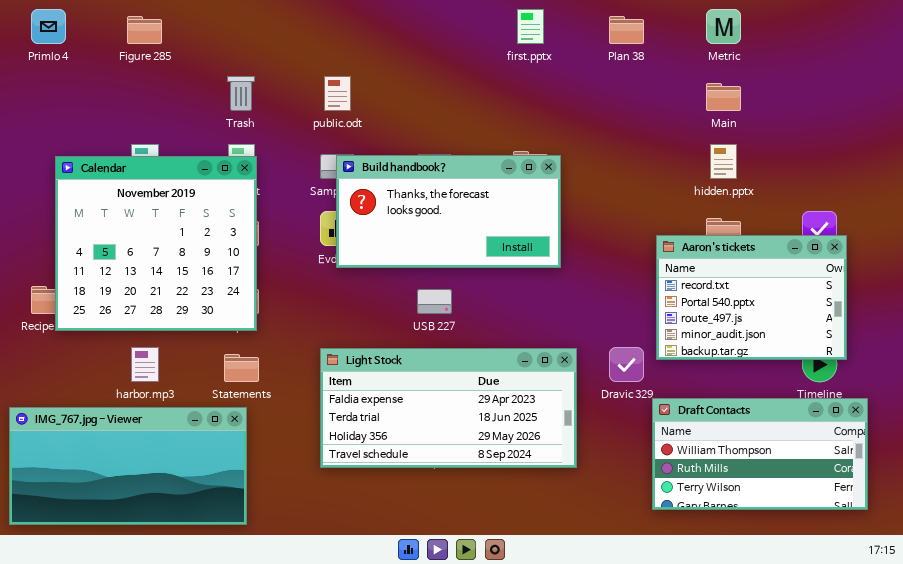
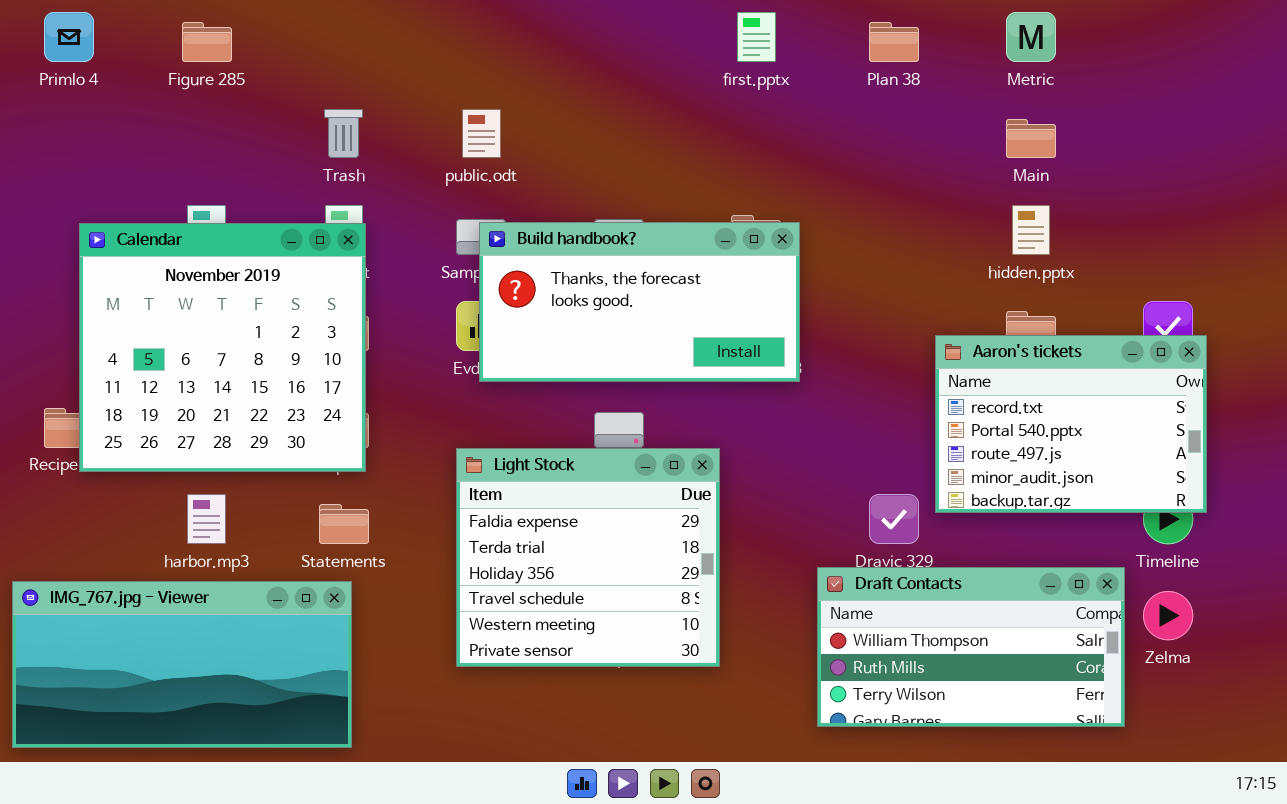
Light Stock: [320,348,577,468] -> [456,448,720,667], resized
Draft Contacts: [652,398,868,510] -> [817,567,1125,727], moved

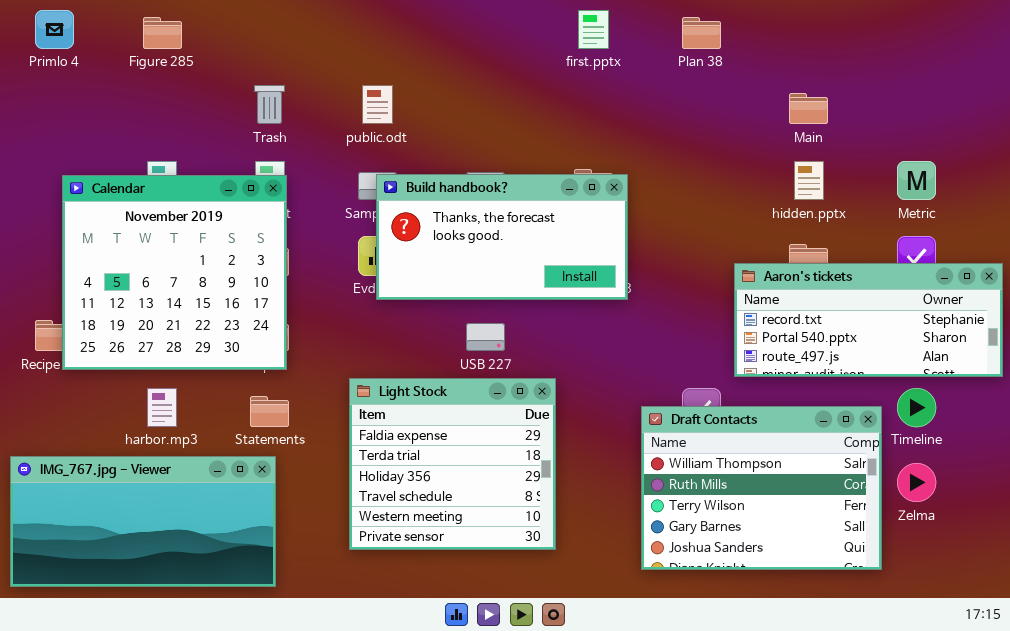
Metric: [1006,12,1056,62] -> [897,161,936,200], moved
Aaron's tickets: [935,335,1207,513] -> [734,263,1003,377], resized
Light Stock: [456,448,720,667] -> [349,378,556,550], moved
Draft Contacts: [817,567,1125,727] -> [641,406,882,570], resized

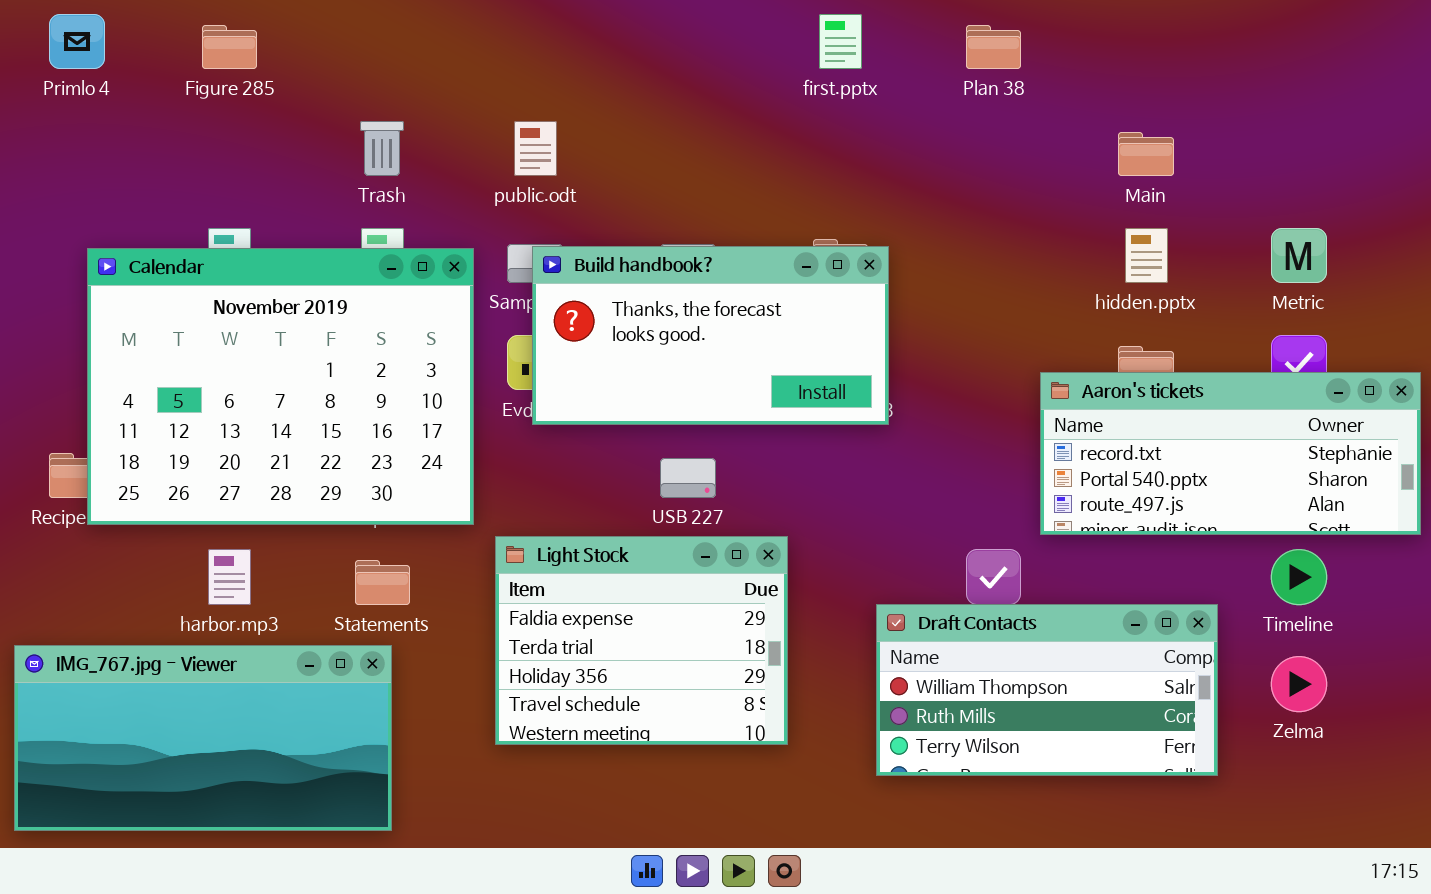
Calendar: [62,175,287,370] -> [87,248,474,525], resized
Light Stock: [349,378,556,550] -> [495,536,788,745], resized
Draft Contacts: [641,406,882,570] -> [876,604,1218,776], moved, resized

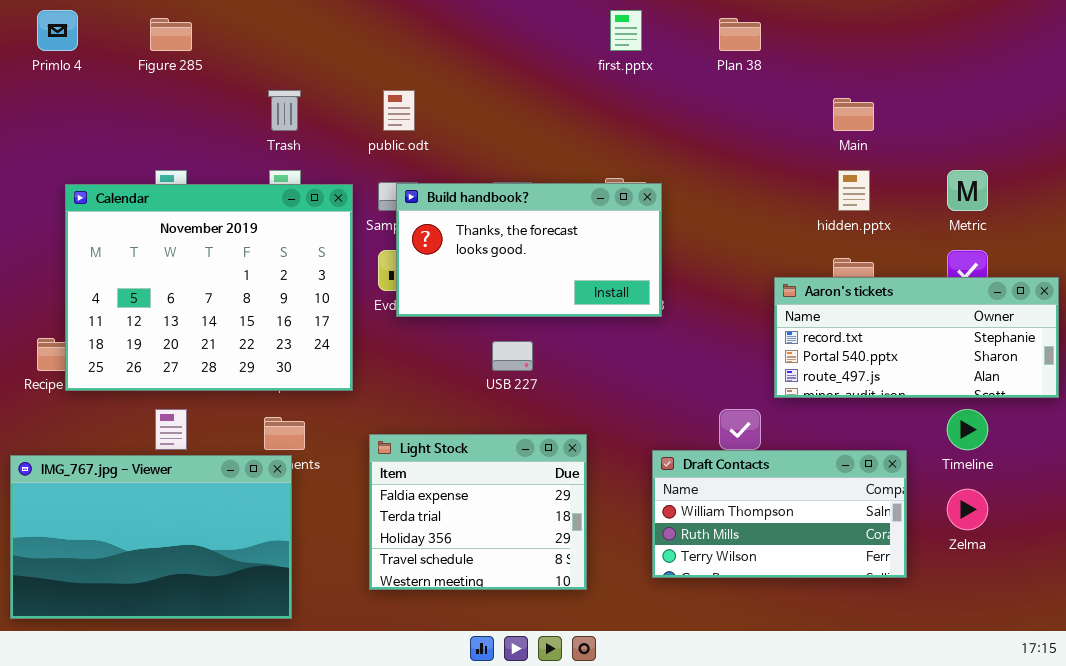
Light Stock: [495,536,788,745] -> [369,434,587,590], moved
IMG_767.jpg - Viewer: [14,645,392,831] -> [10,455,292,619], resized

